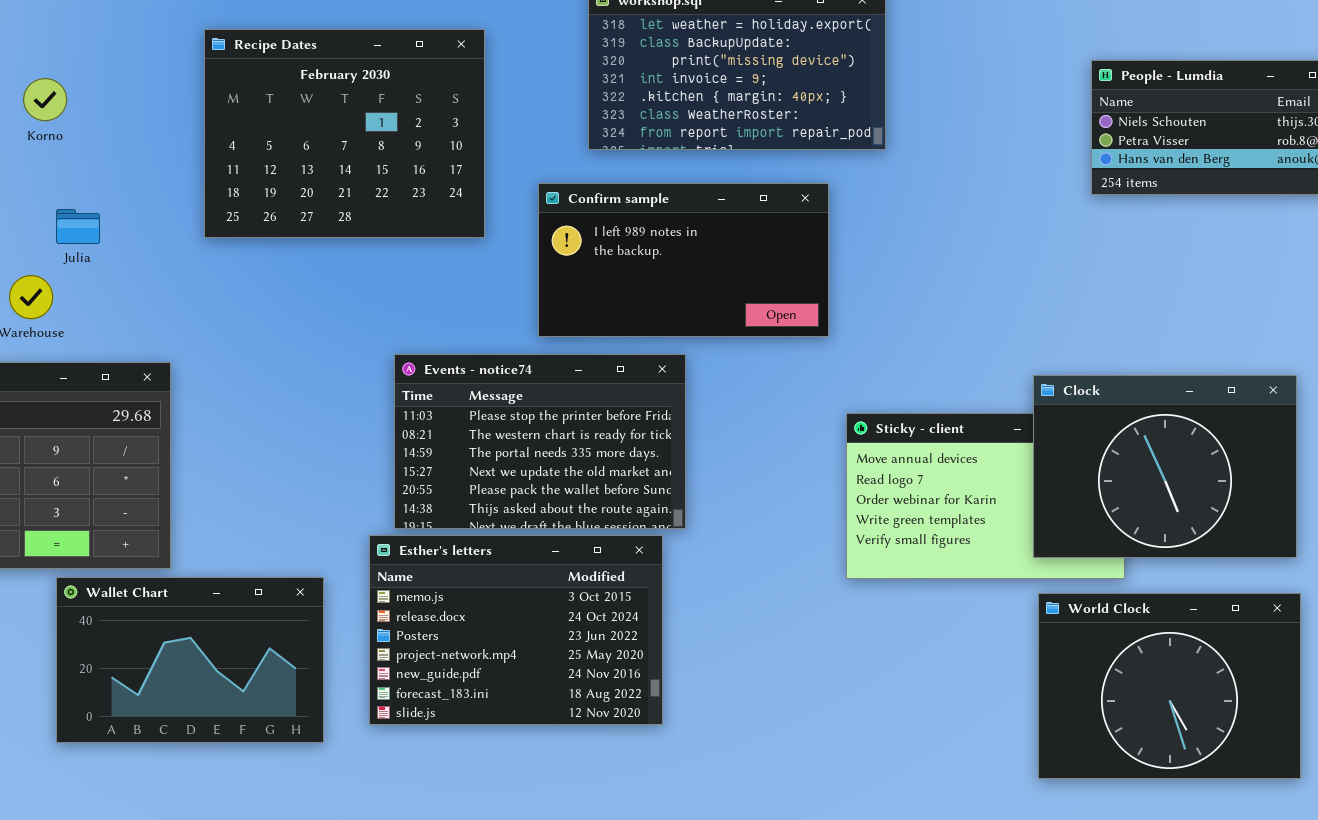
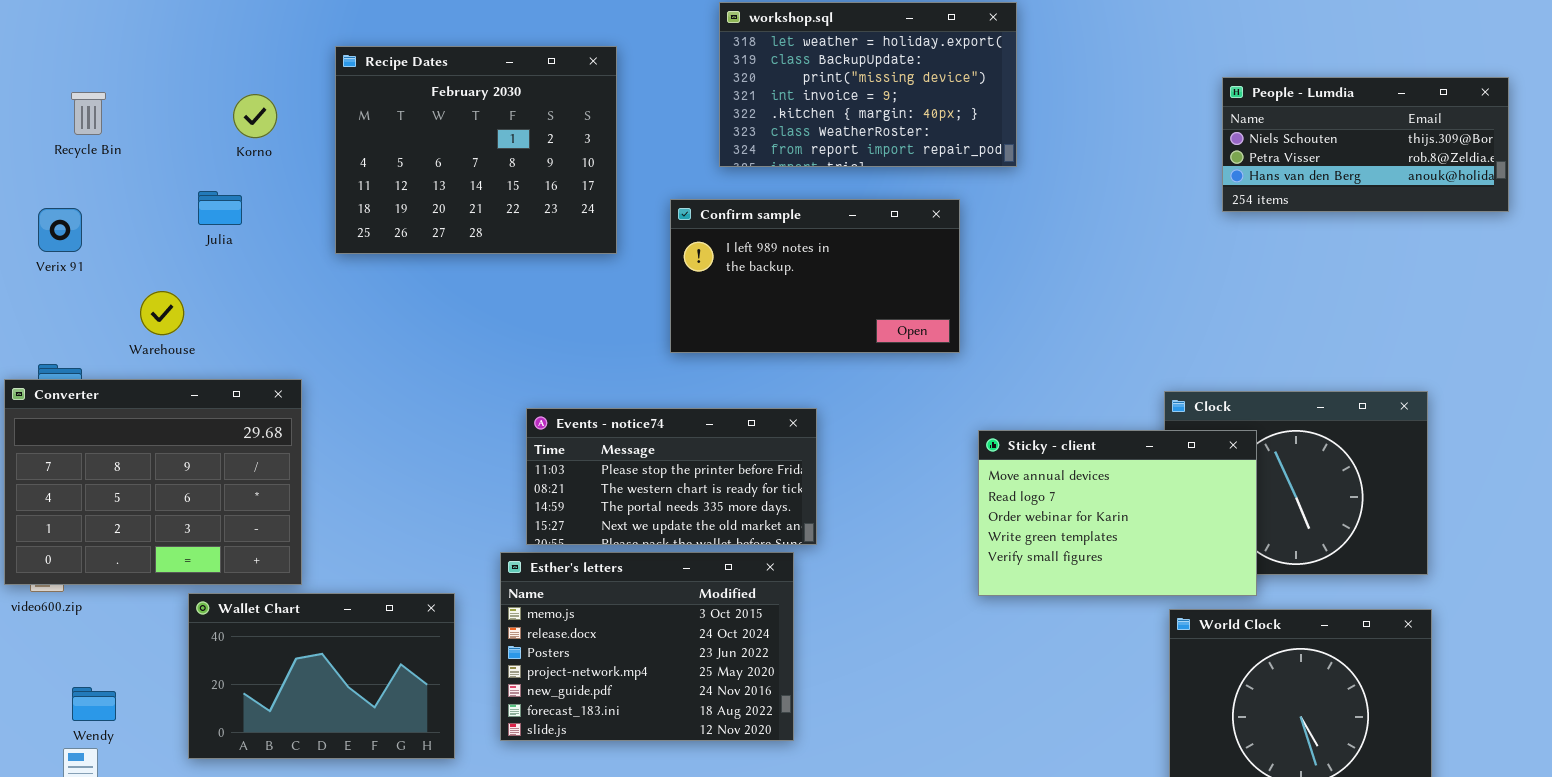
Korno: [23,78,67,121] -> [233,94,277,138], moved
Julia: [56,209,100,244] -> [198,191,242,225], moved
Events - notice74: [394,354,686,529] -> [526,408,817,545], resized
Sticky - client: [846,413,1125,579] -> [978,430,1257,596], raised

